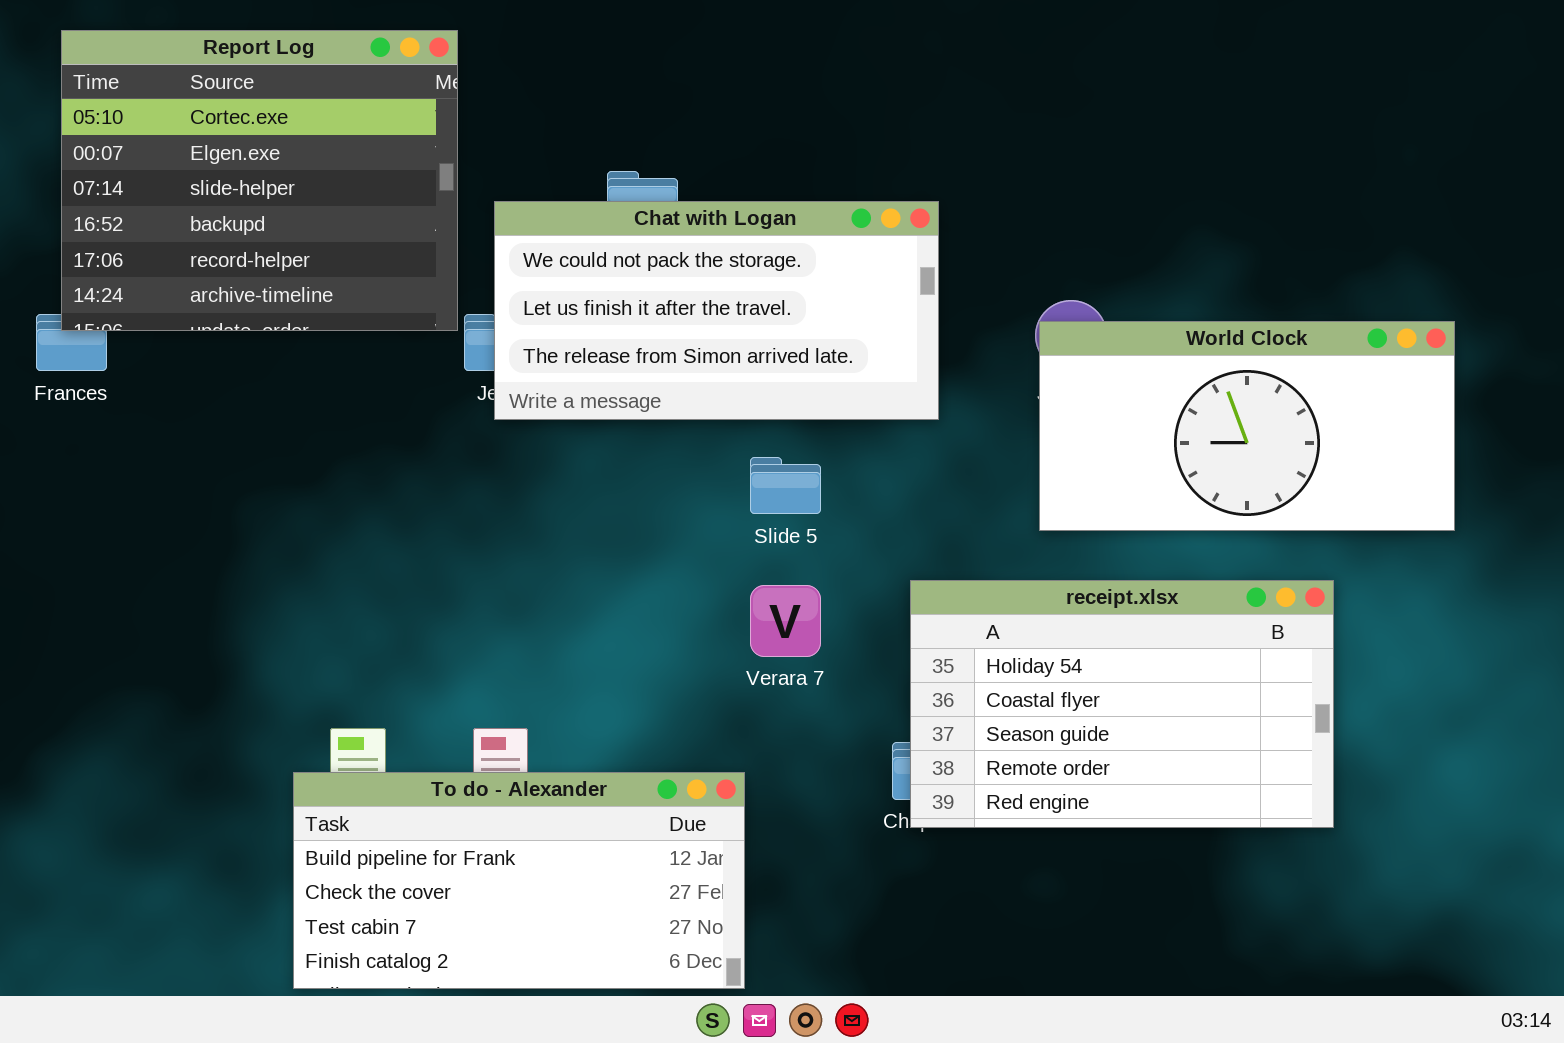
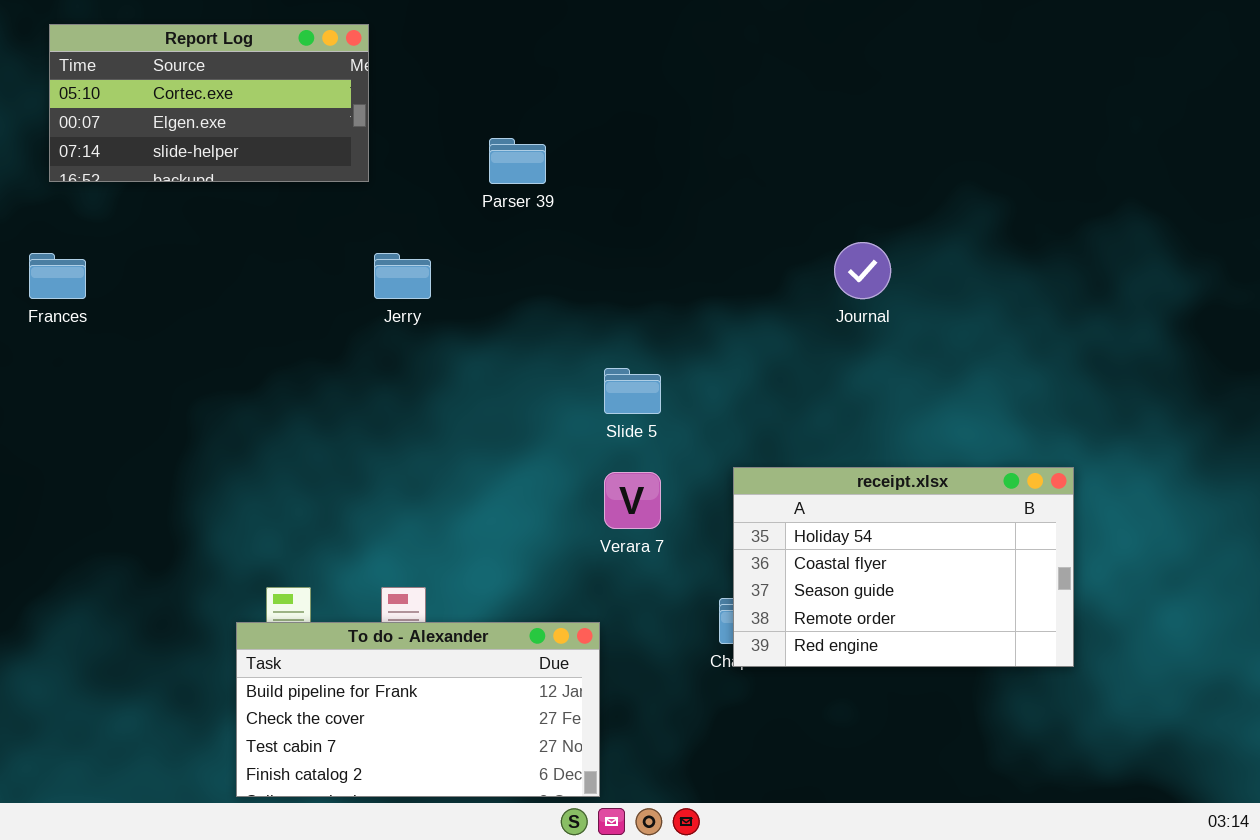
Report Log: [61,30,458,331] -> [49,24,369,182], resized
Chat with Logan: [494,201,939,420] -> none, closed
World Clock: [1039,321,1455,531] -> none, closed

